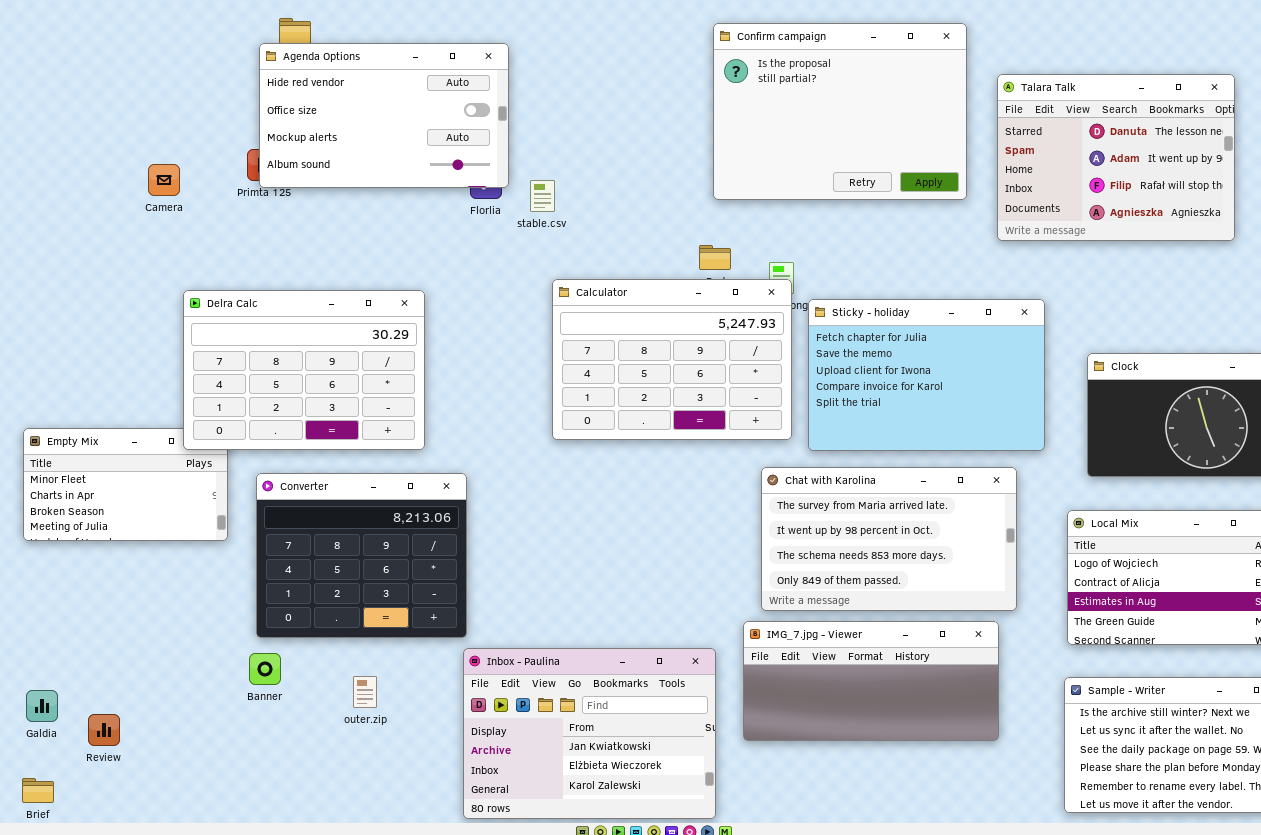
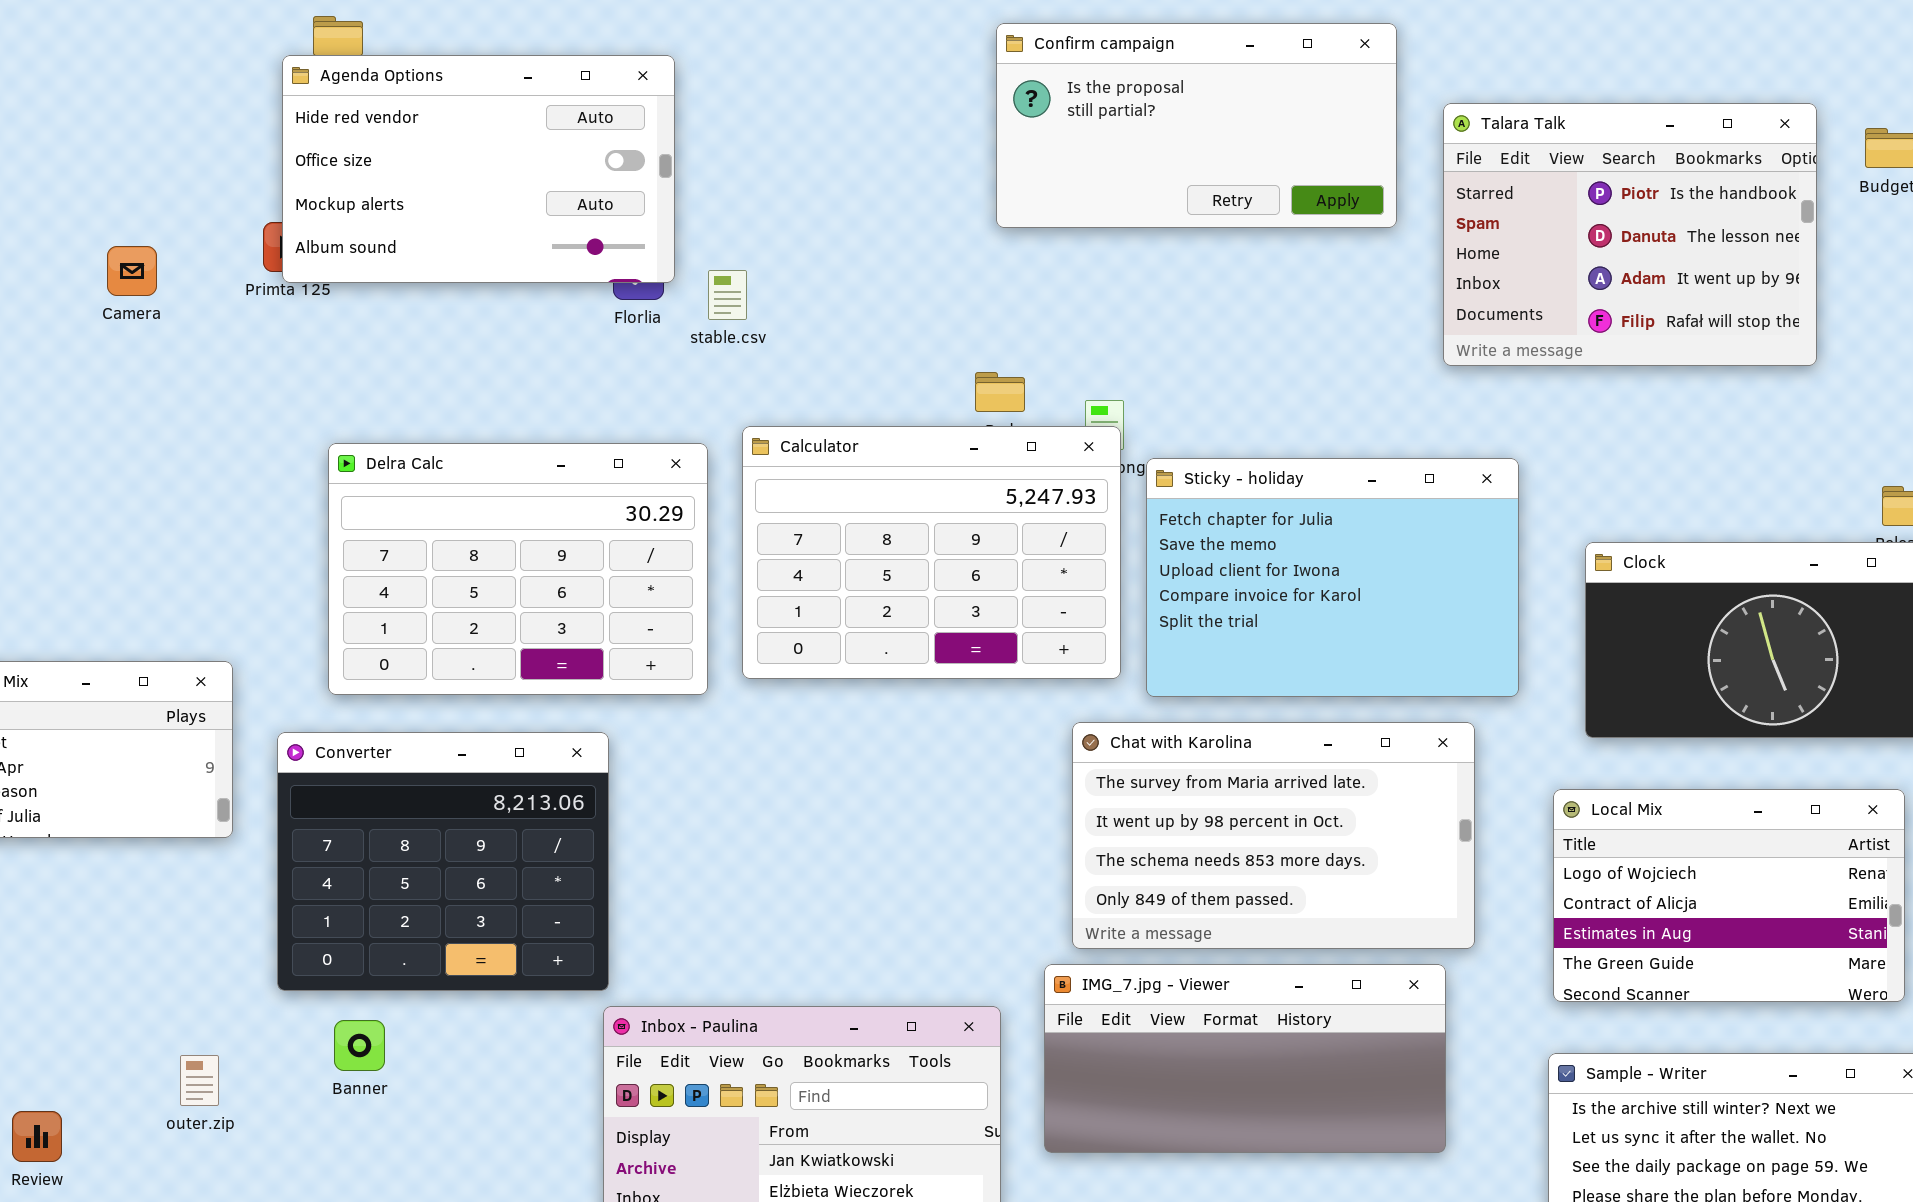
Confirm campaign: [713,23,967,200] -> [996,23,1397,228], resized
Talara Talk: [997,74,1235,241] -> [1443,103,1817,366], scrolled up 1 row
Delra Calc: [183,290,425,450] -> [328,443,708,695], moved
Banner: [249,653,281,685] -> [334,1020,385,1071], moved
outer.zip: [353,676,377,708] -> [180,1055,219,1106], moved

